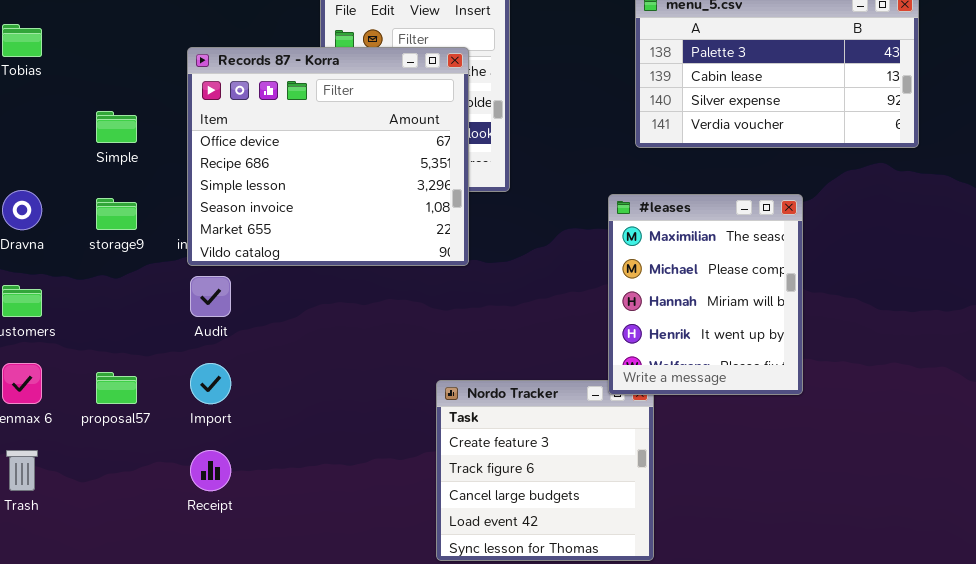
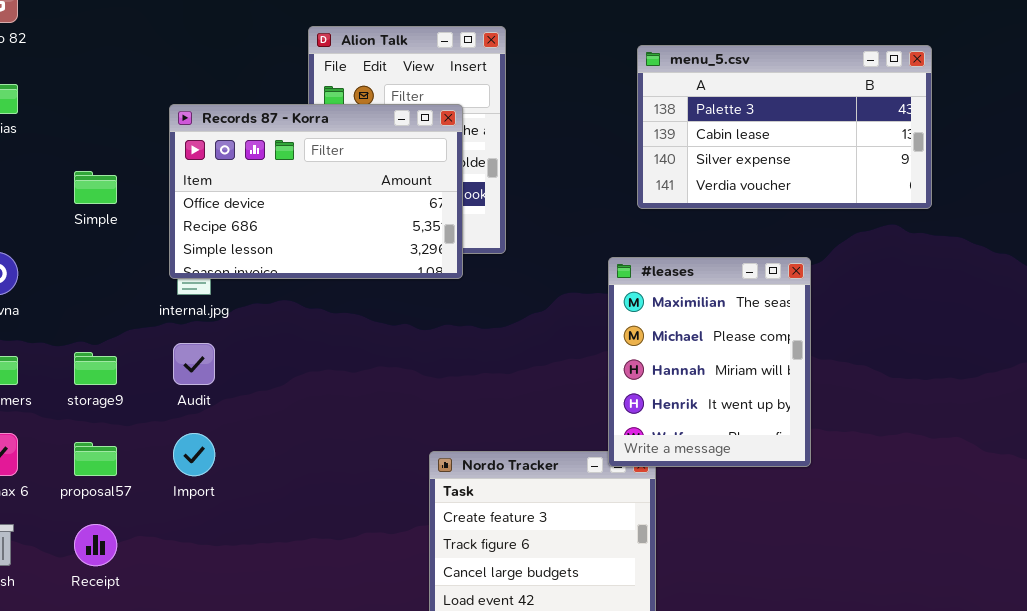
Records 87 - Korra: [187,47,469,266] -> [169,104,463,279], resized
storage9: [96,198,137,230] -> [74,352,117,385], moved
Receipt: [190,450,231,491] -> [74,524,117,566], moved

